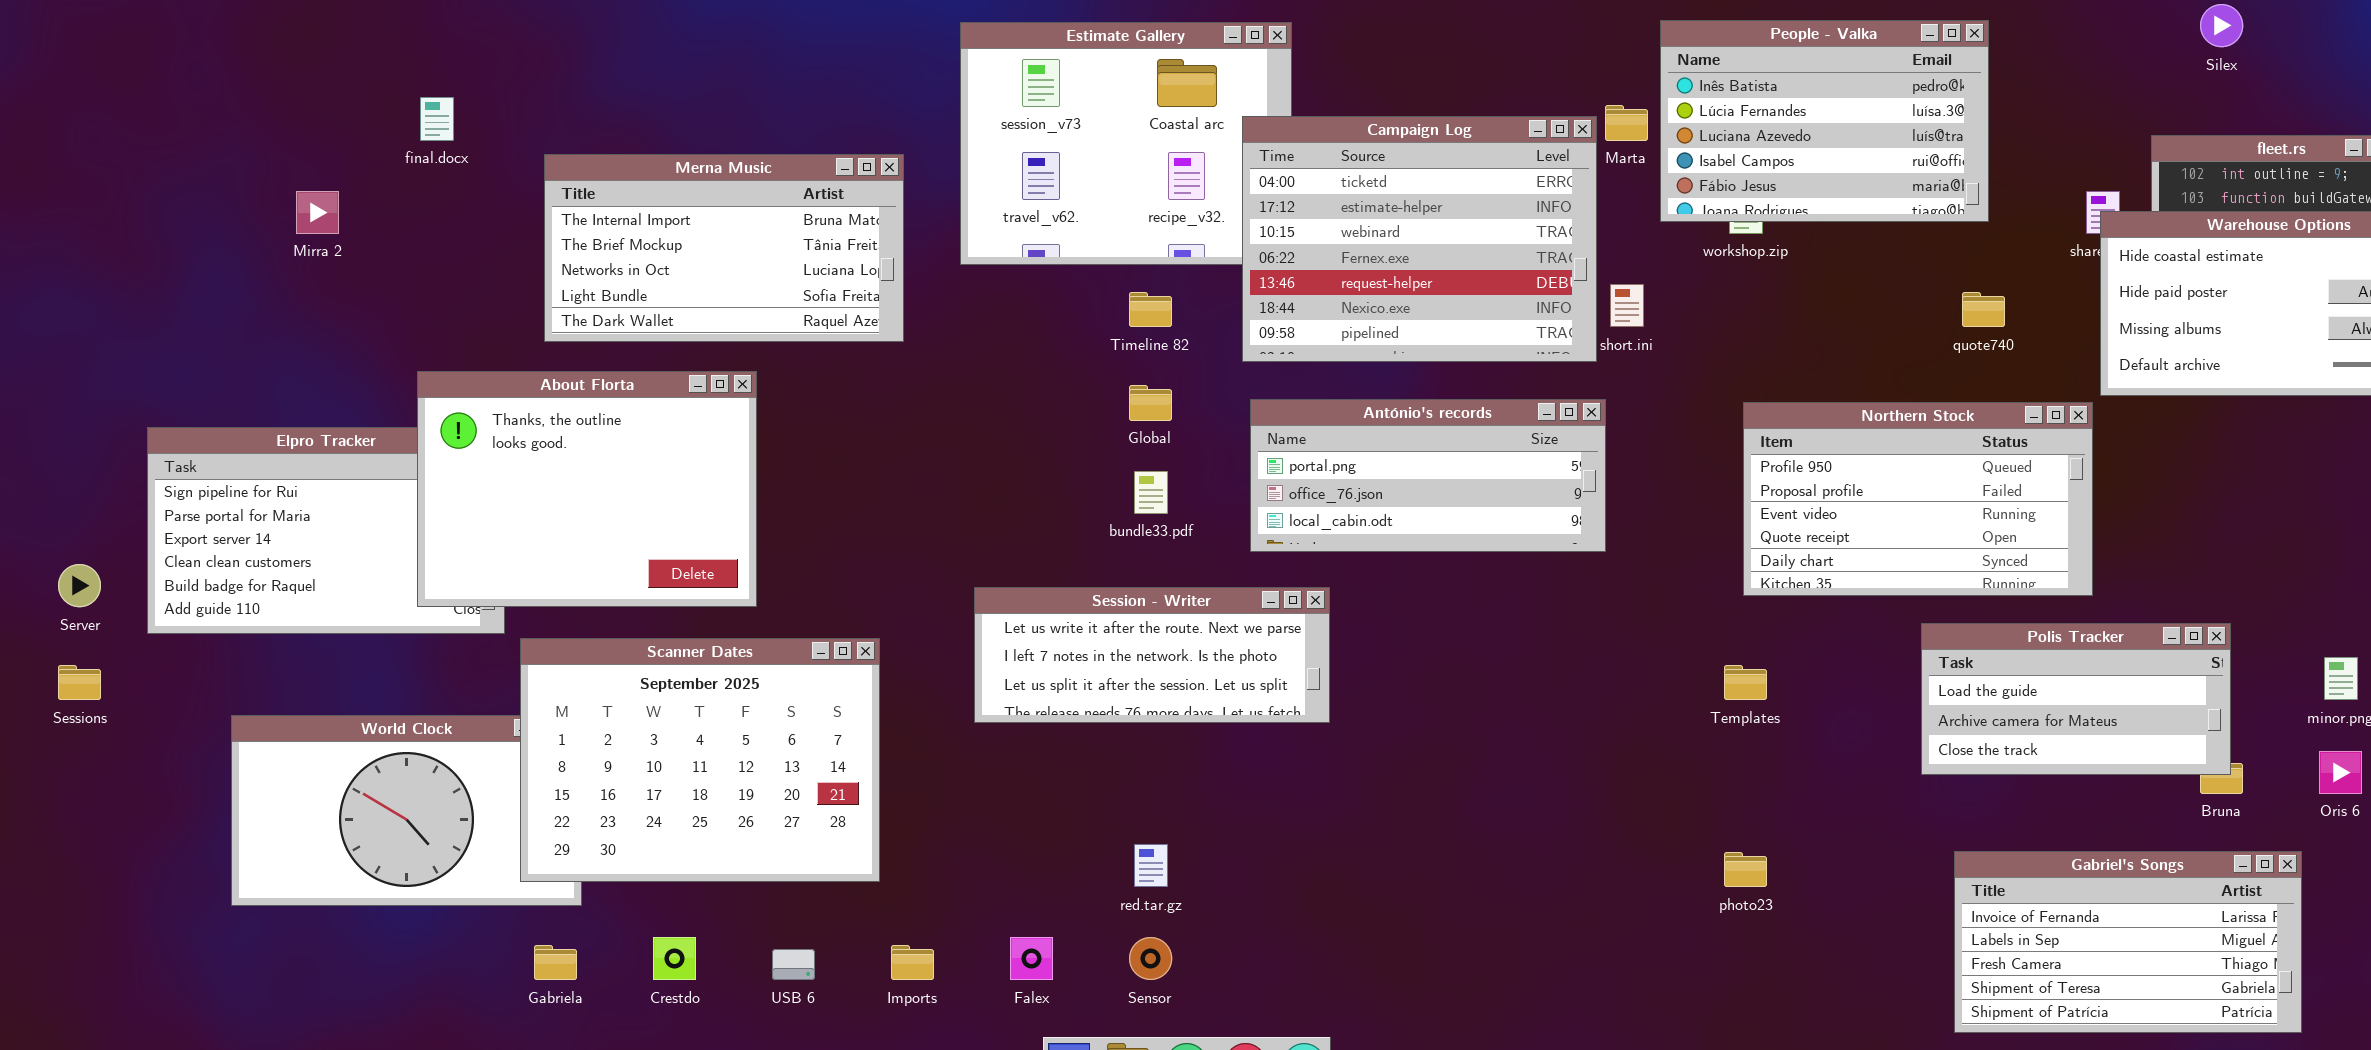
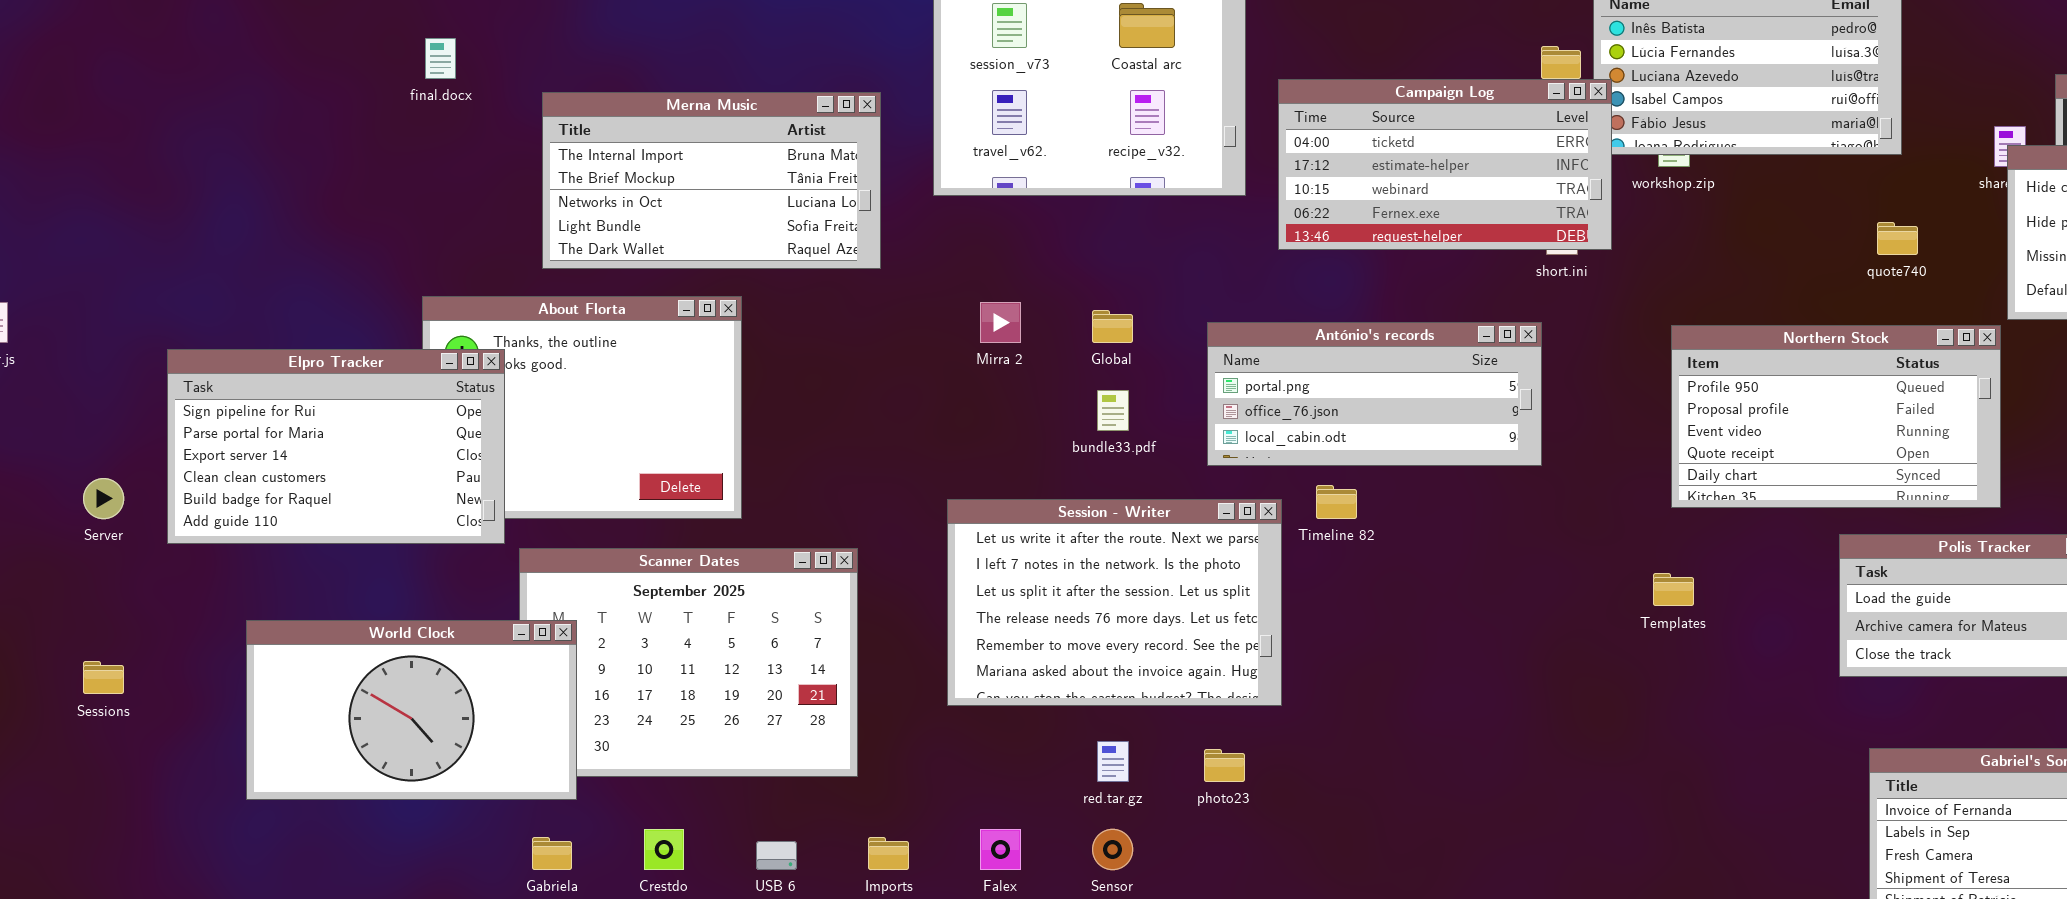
Campaign Log: [1242,116,1597,362] -> [1278,79,1612,250], moved, resized
Mirra 2: [296,191,339,234] -> [980,302,1021,343], moved
Timeline 82: [1129,292,1172,327] -> [1316,485,1357,519], moved
Elpro Tracker: [147,427,505,634] -> [167,349,505,544], raised
Session - Writer: [974,587,1330,723] -> [947,499,1282,706], resized
Sessions: [58,665,101,700] -> [83,661,124,694], moved
World Clock: [231,715,582,906] -> [246,620,577,800], raised
photo23: [1724,852,1767,887] -> [1204,749,1245,782], moved

